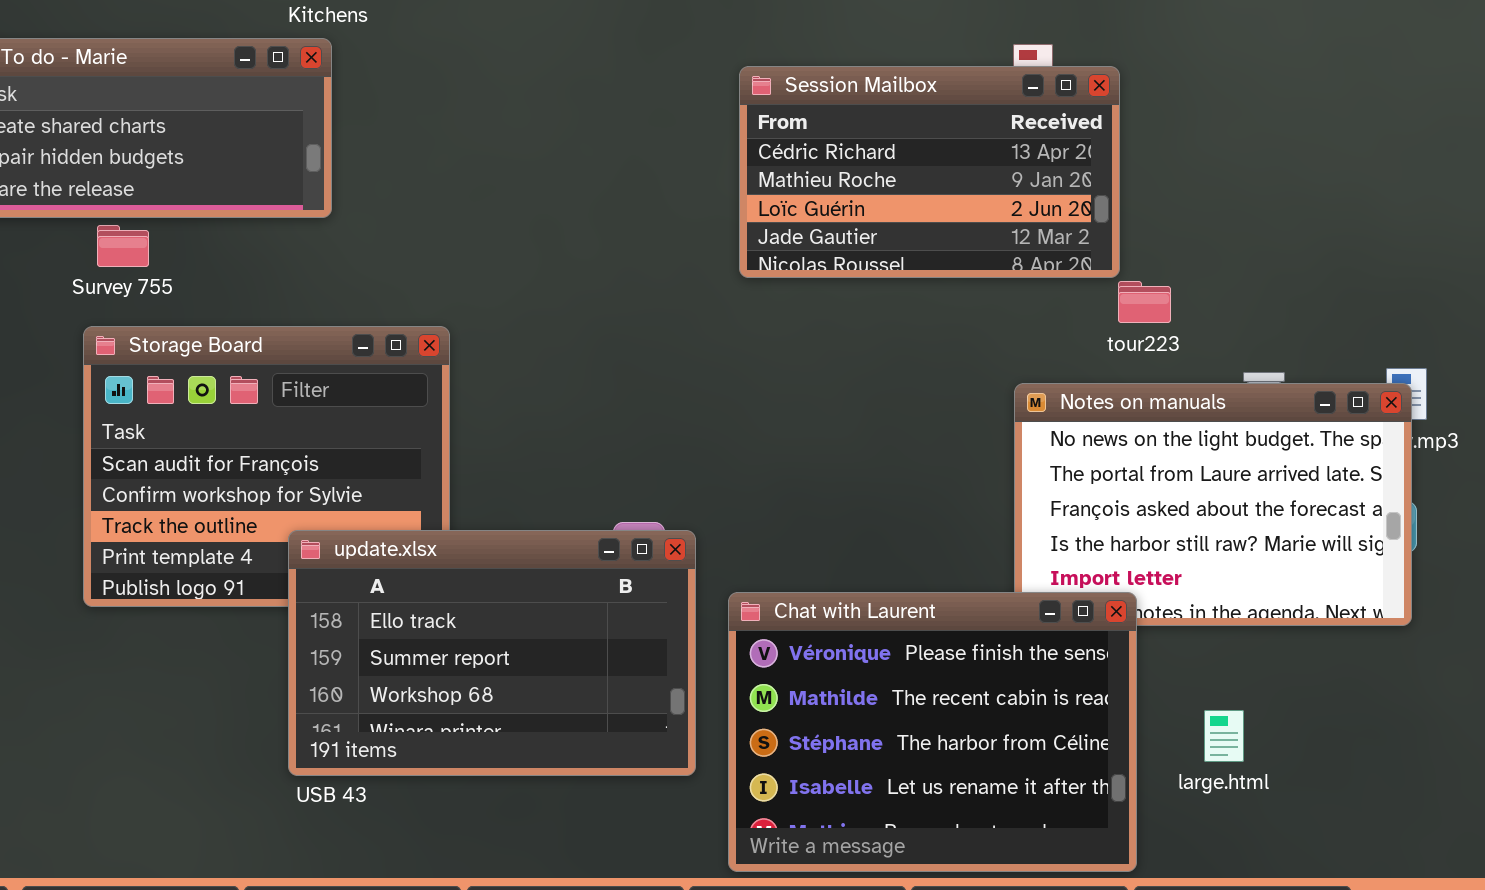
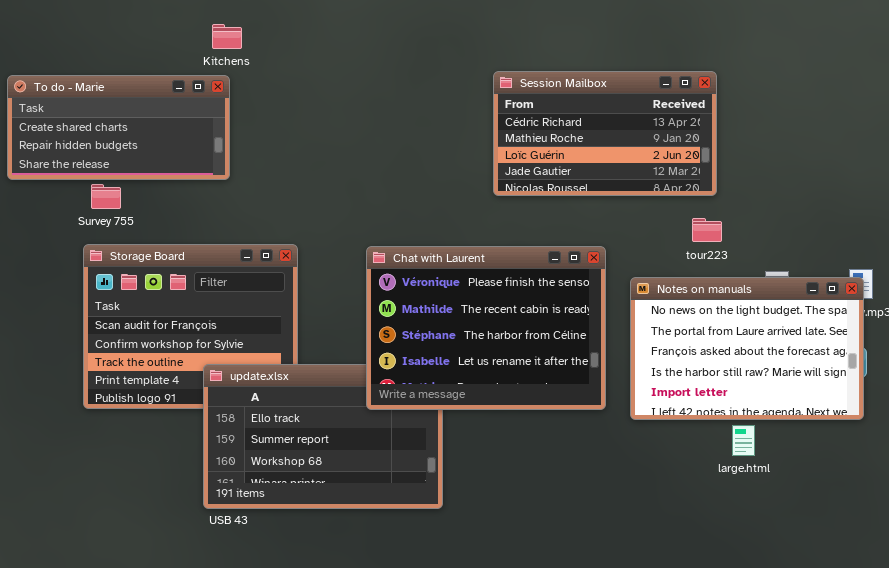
Session Mailbox: [739,66,1120,278] -> [493,71,717,196], moved
Chat with Laurent: [728,592,1137,872] -> [366,246,606,410], moved
large.html: [1204,710,1244,762] -> [732,425,755,456], moved

